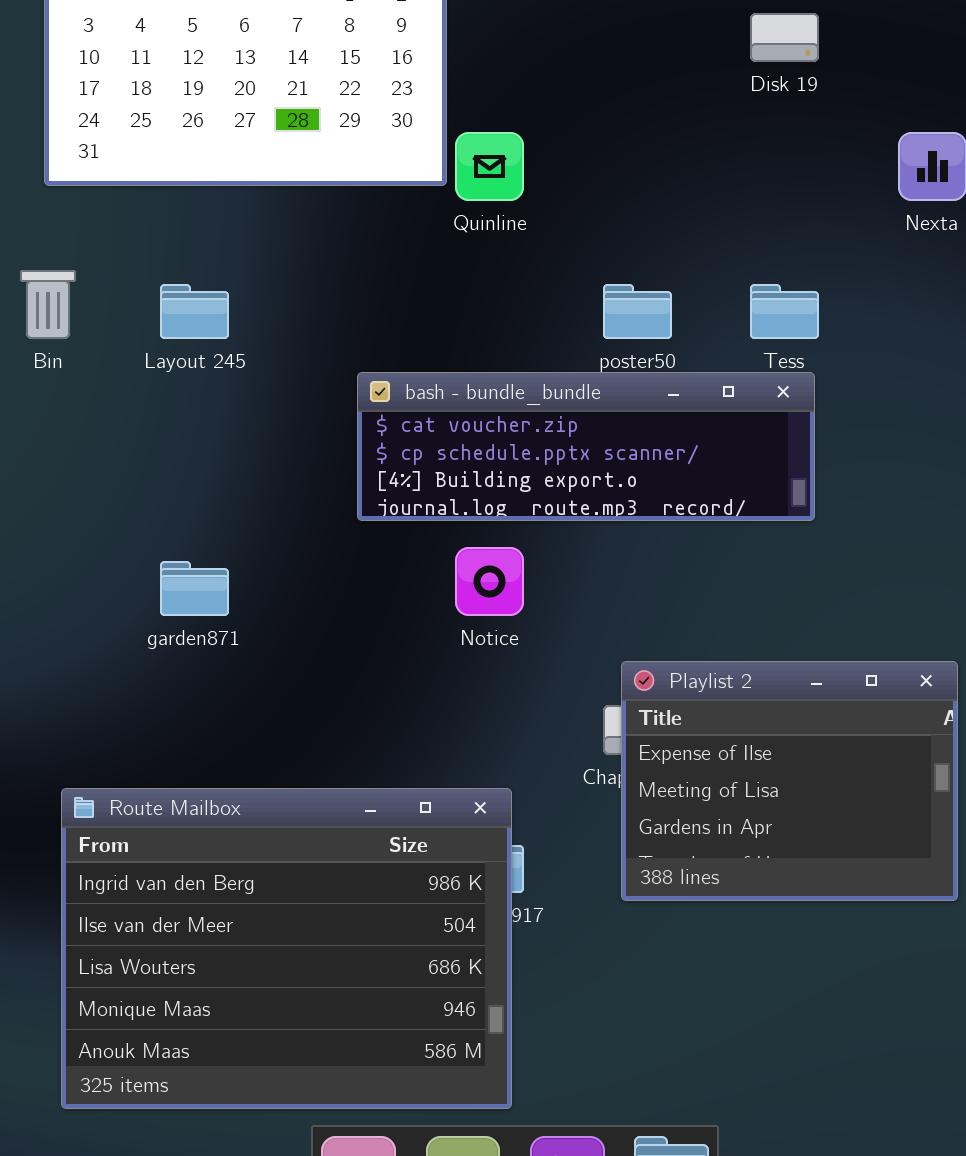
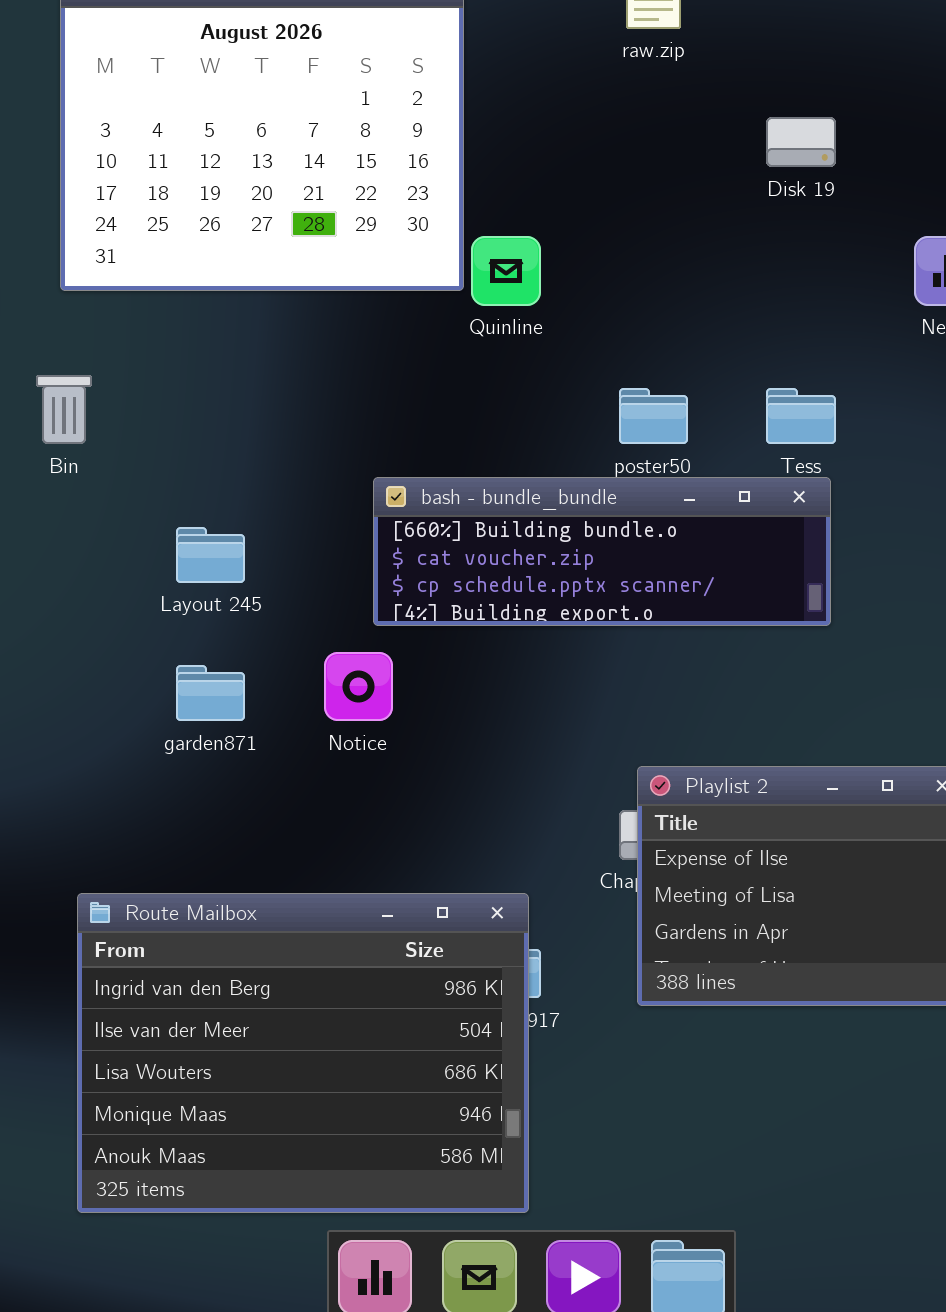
Layout 245: [160,284,229,339] -> [176,527,245,583], moved
bash - bundle_bundle: [357,372,815,521] -> [373,477,831,626], scrolled up 1 row
Notice: [455,547,524,616] -> [324,652,393,721], moved

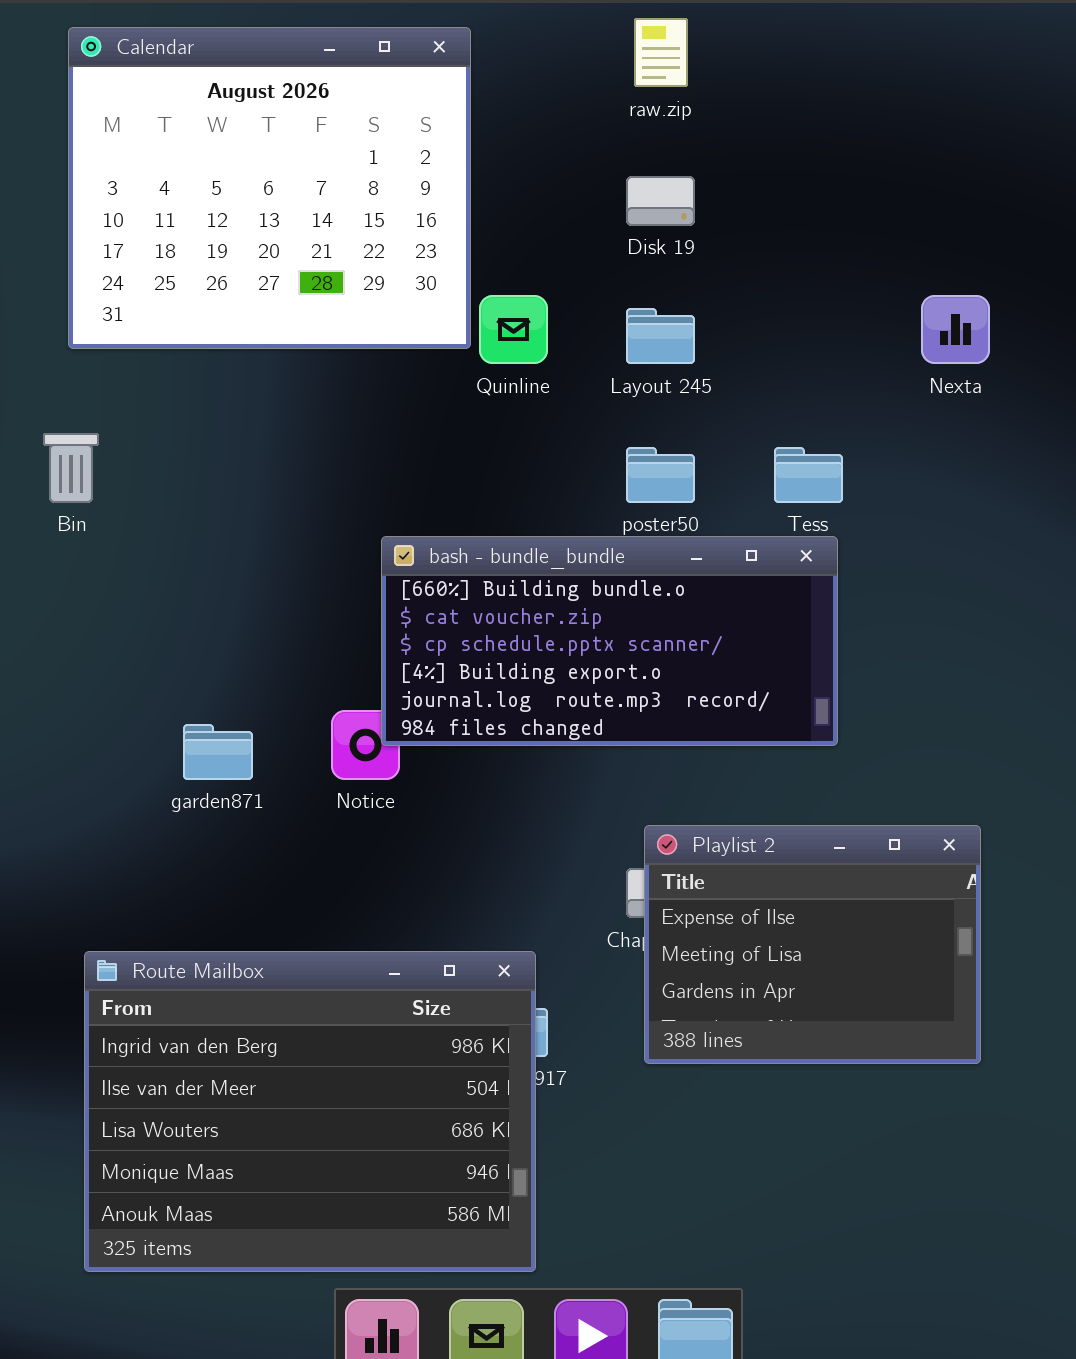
Disk 19: [766,117,836,167] -> [626,176,695,226], moved
bash - bundle_bundle: [373,477,831,626] -> [381,536,838,746], resized
Layout 245: [176,527,245,583] -> [626,308,695,364], moved

